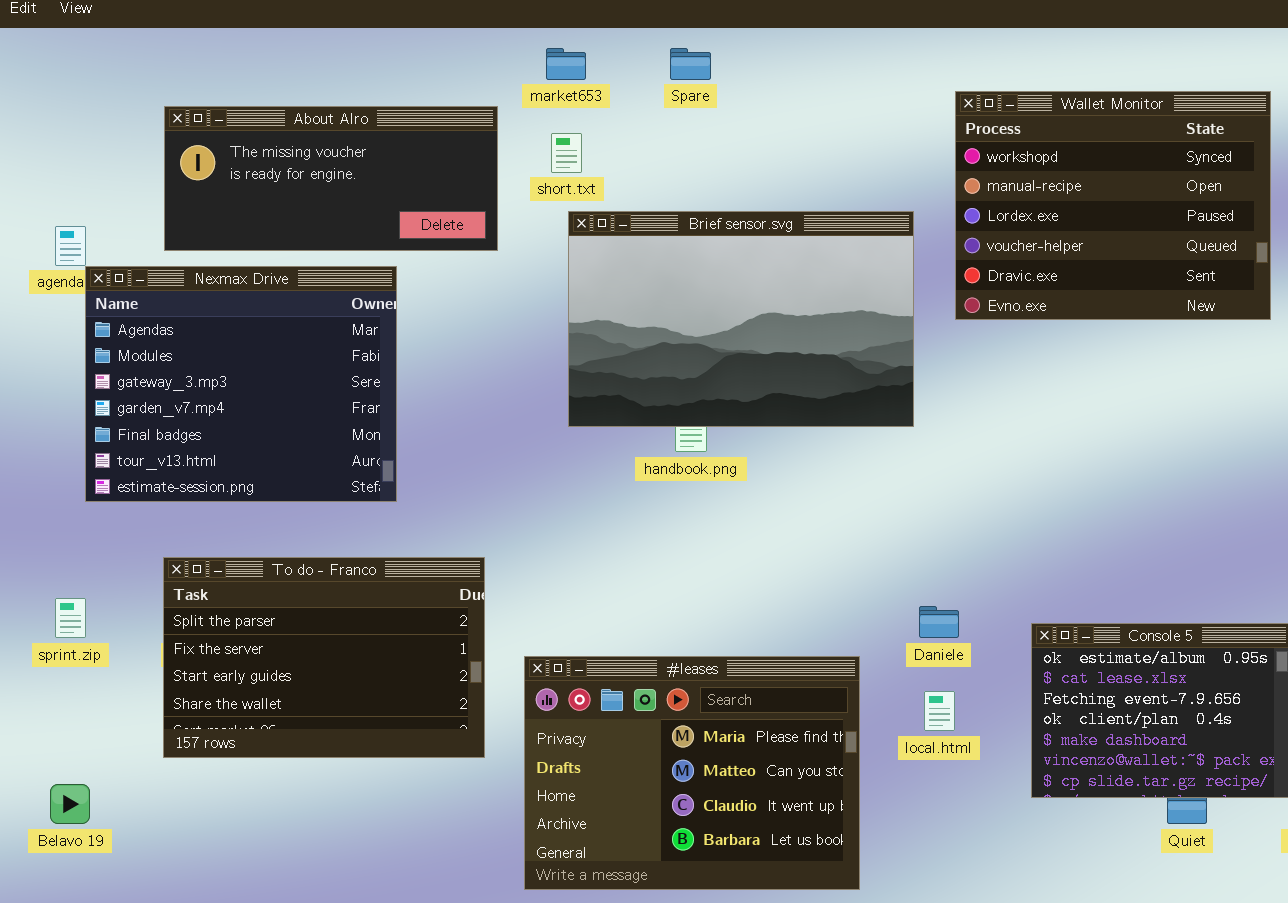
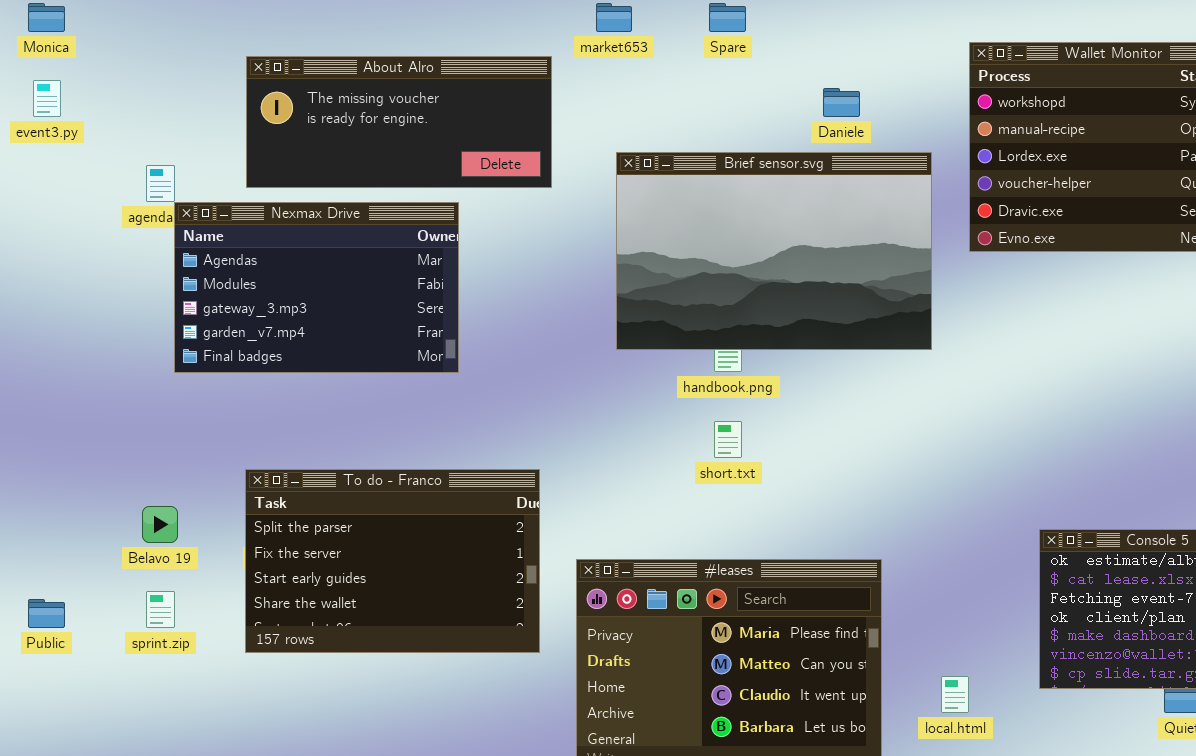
short.txt: [551,133,582,173] -> [714,421,742,458], moved
Nexmax Drive: [85,266,397,502] -> [174,202,459,373], resized
sprint.zip: [55,598,86,638] -> [146,591,175,628], moved
Daniele: [919,606,959,638] -> [823,88,860,117], moved
local.html: [924,691,955,731] -> [941,676,969,713], moved
Belavo 19: [50,784,90,824] -> [142,506,178,543], moved

